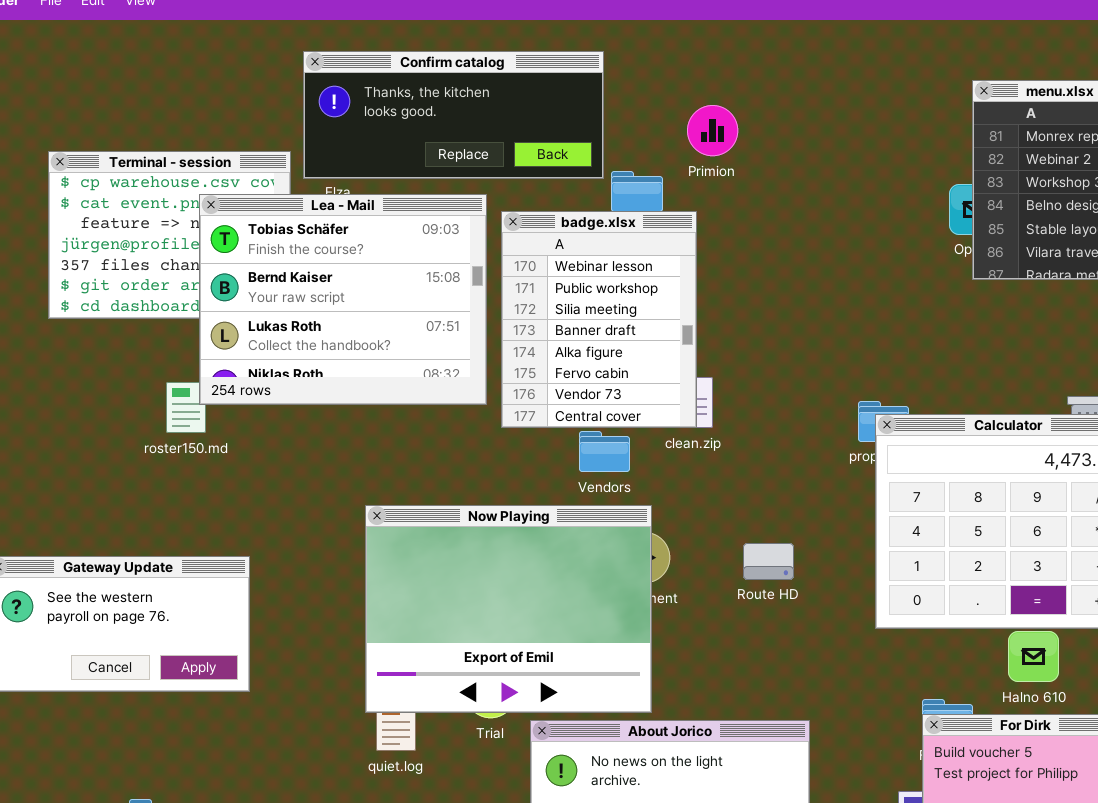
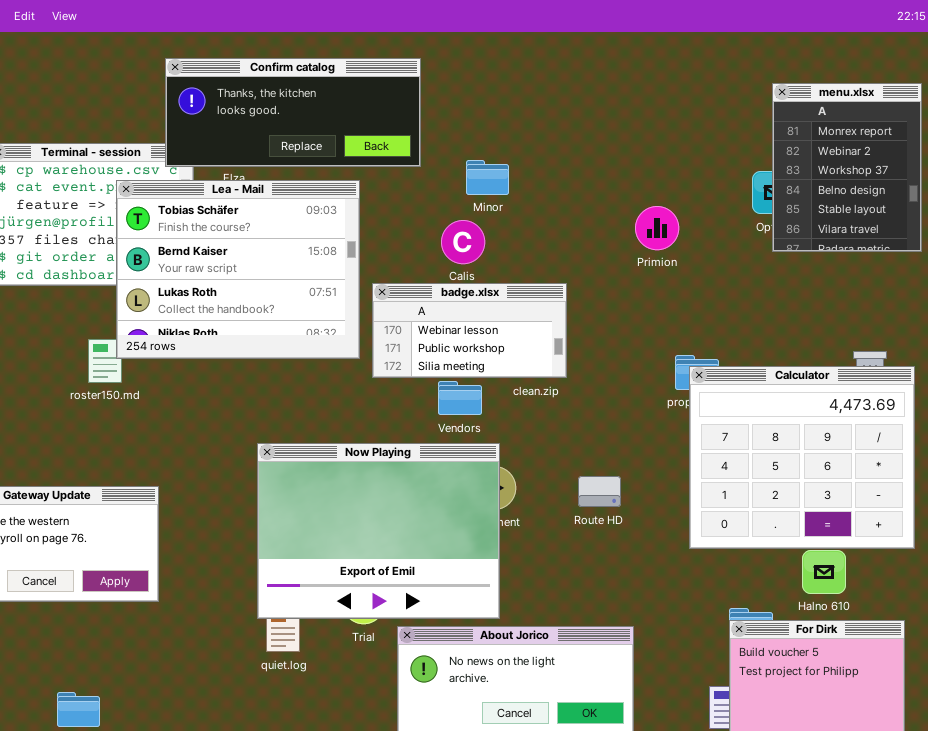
Confirm catalog: [303,51,604,179] -> [165,58,421,167], moved
Primion: [687,105,738,156] -> [635,206,679,250], moved
badge.xlsx: [501,211,697,428] -> [372,283,567,378], resized

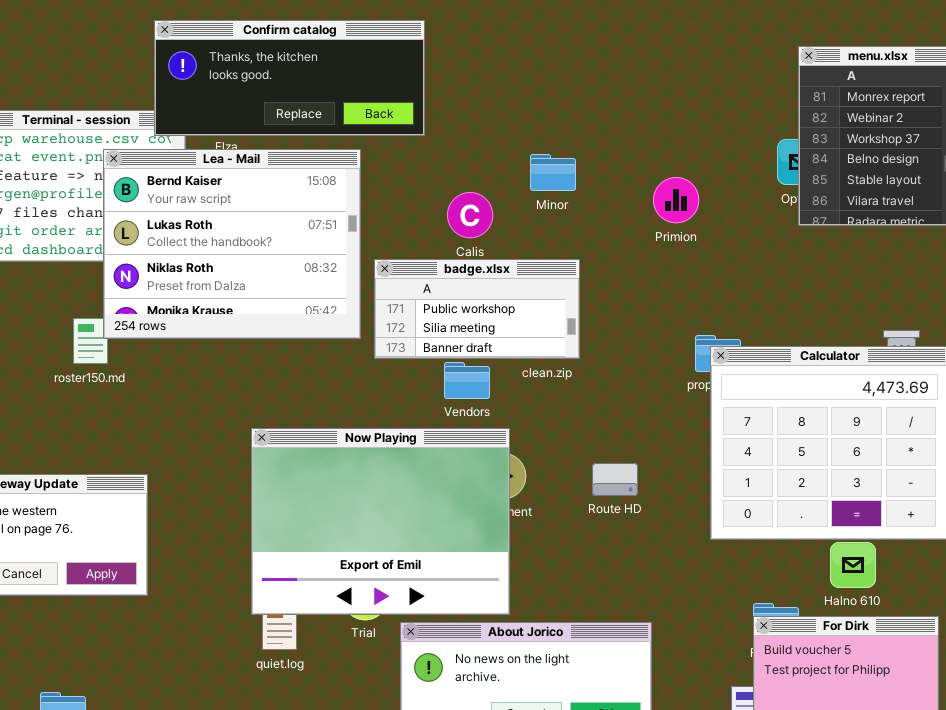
Minor: [466,160,509,195] -> [530,154,576,191], moved
Lea - Mail: [116,180,360,359] -> [103,149,361,339], scrolled down 1 row
badge.xlsx: [372,283,567,378] -> [374,259,580,359], scrolled down 1 row

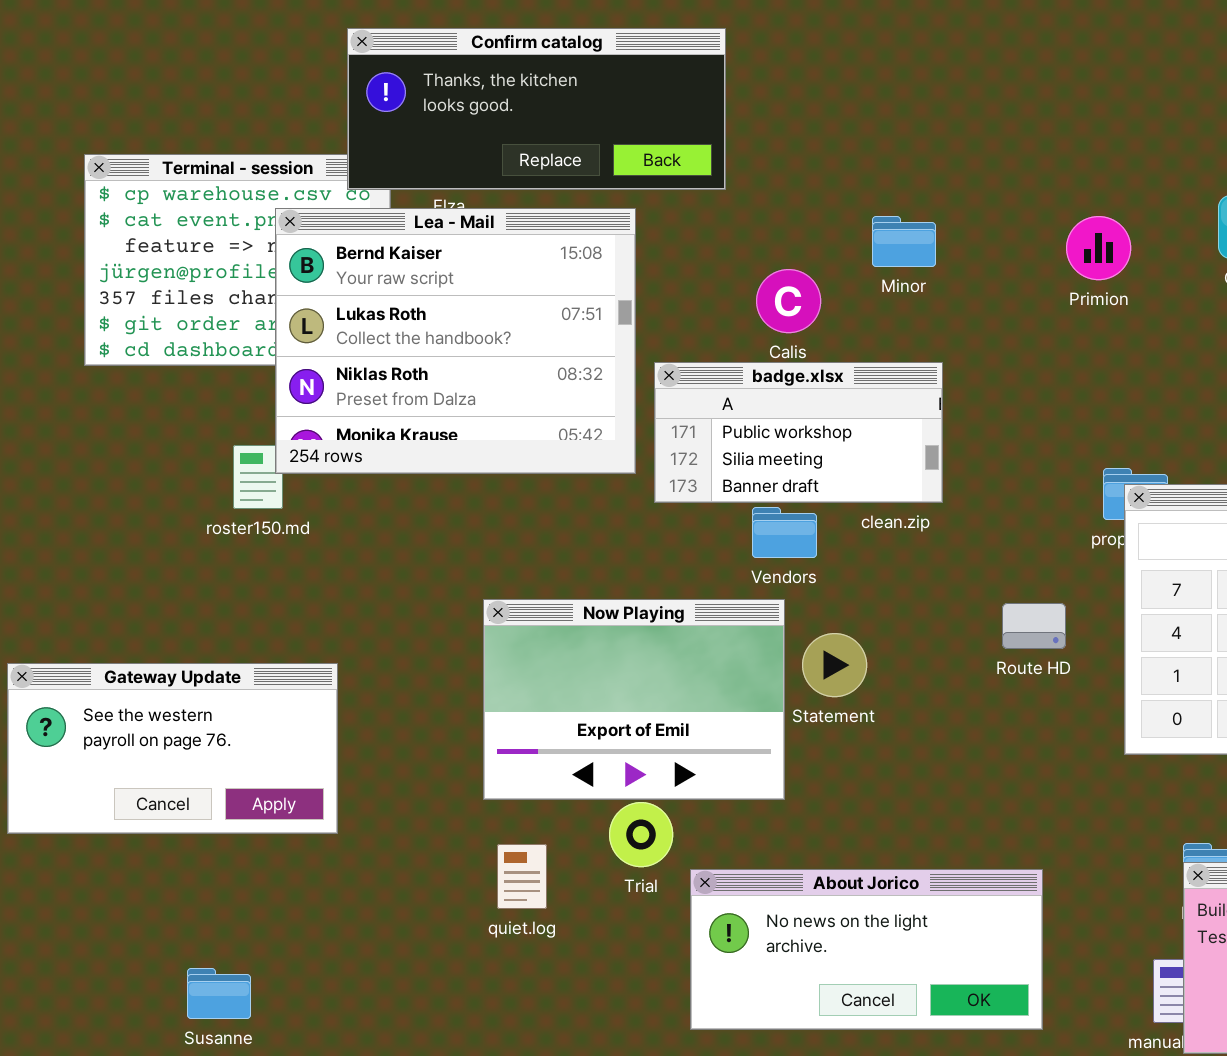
Primion: [653,177,699,223] -> [1066,216,1131,280], moved
Now Playing: [251,428,510,615] -> [483,599,785,800], resized
Route HD: [592,463,638,496] -> [1002,603,1066,649], moved

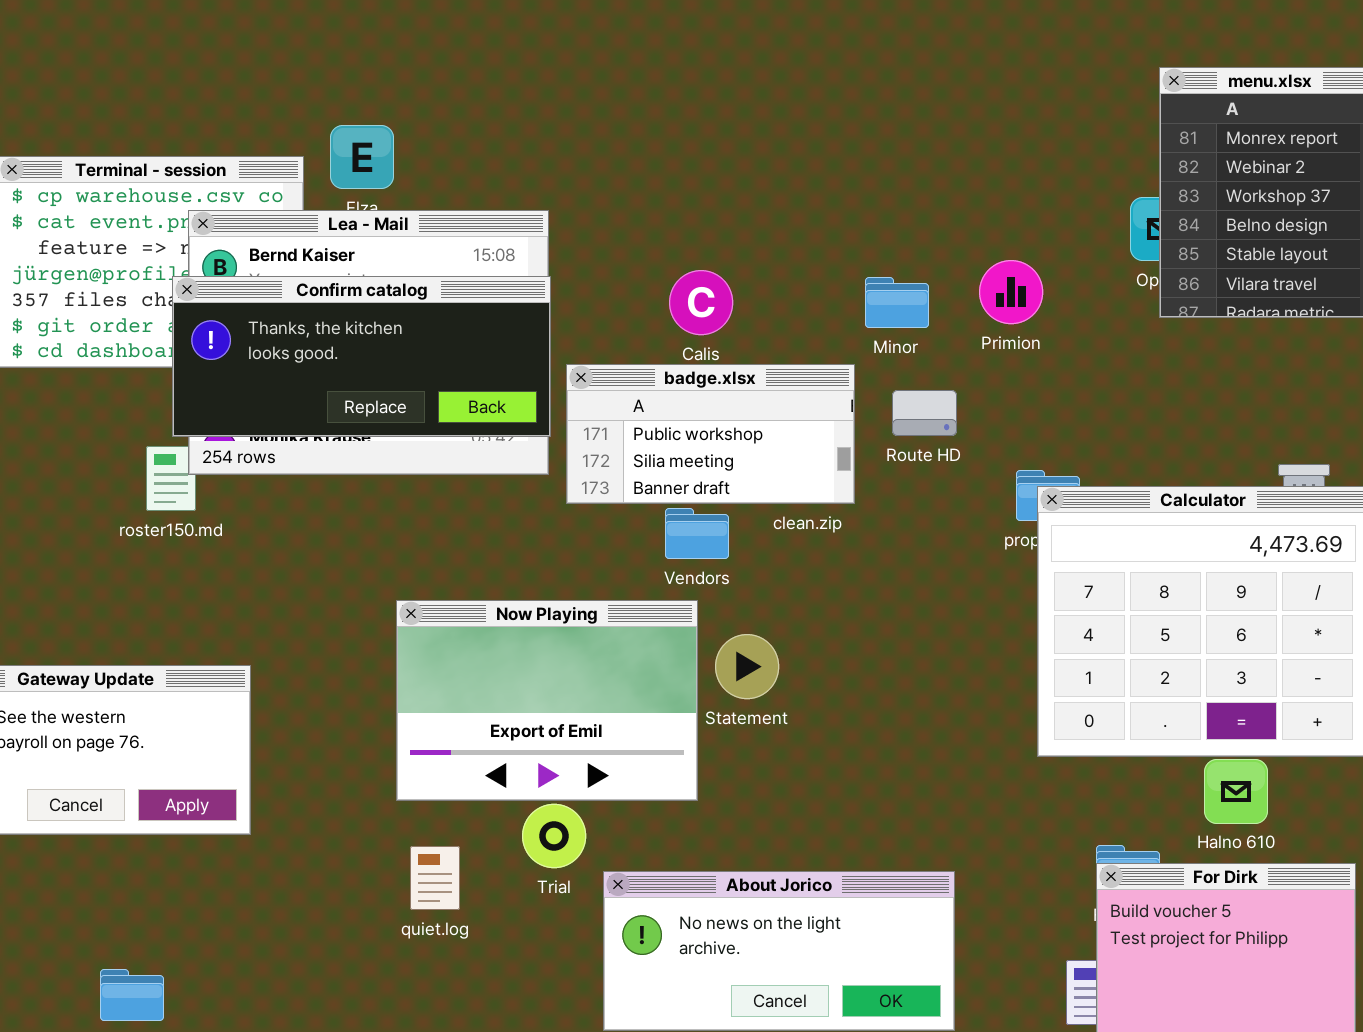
Confirm catalog: [347,28,726,190] -> [172,276,551,437], moved
Minor: [872,216,936,267] -> [865,277,929,328], moved
Primion: [1066,216,1131,280] -> [979,260,1043,324], moved
Route HD: [1002,603,1066,649] -> [892,390,957,436], moved

